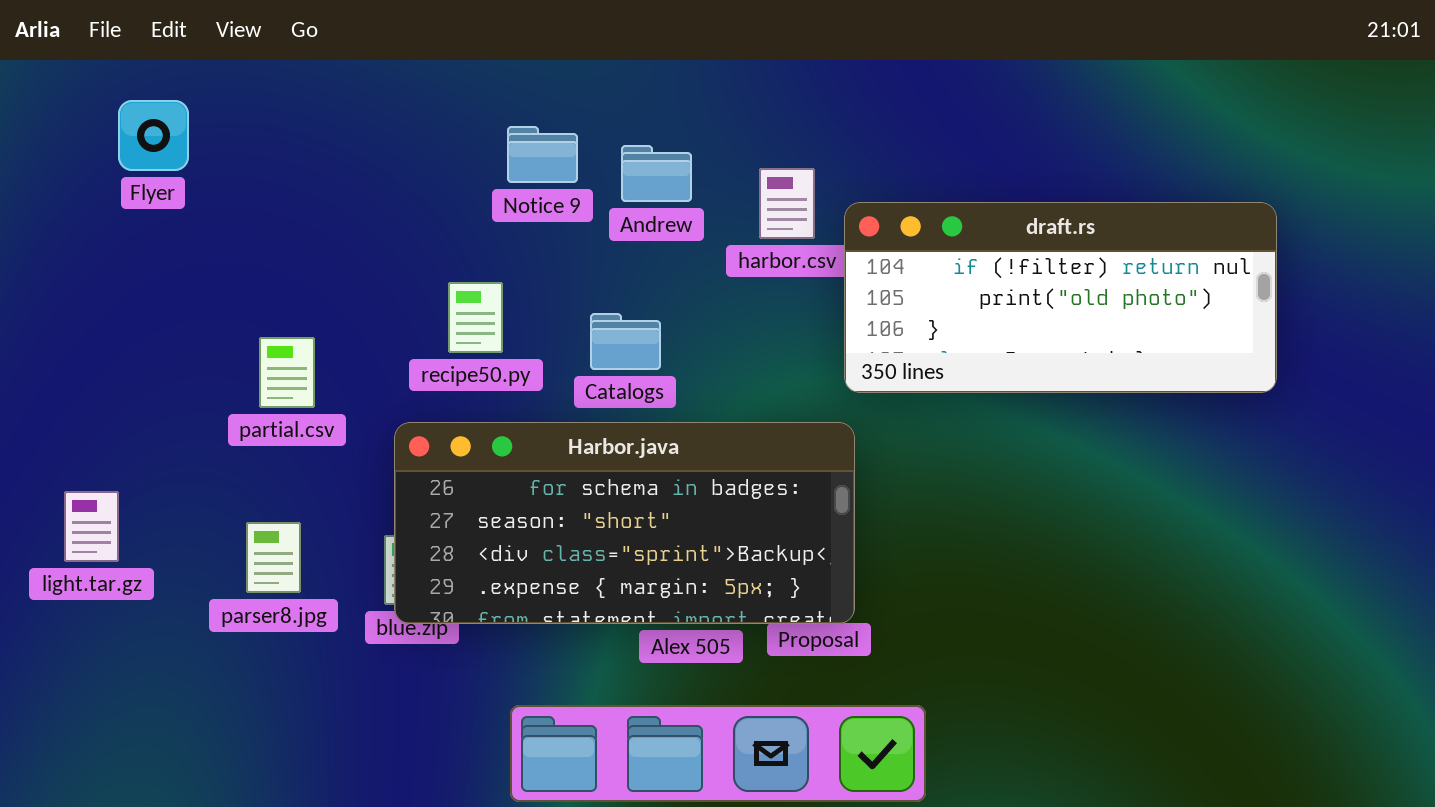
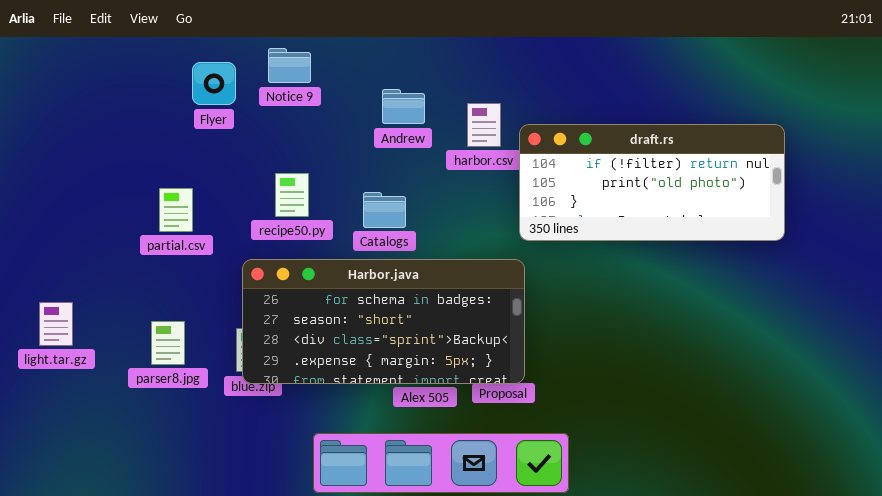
Flyer: [118,100,189,171] -> [192,62,236,105], moved
Notice 9: [507,126,578,183] -> [268,48,311,83], moved
partial.csv: [259,337,315,408] -> [159,188,193,232], moved

